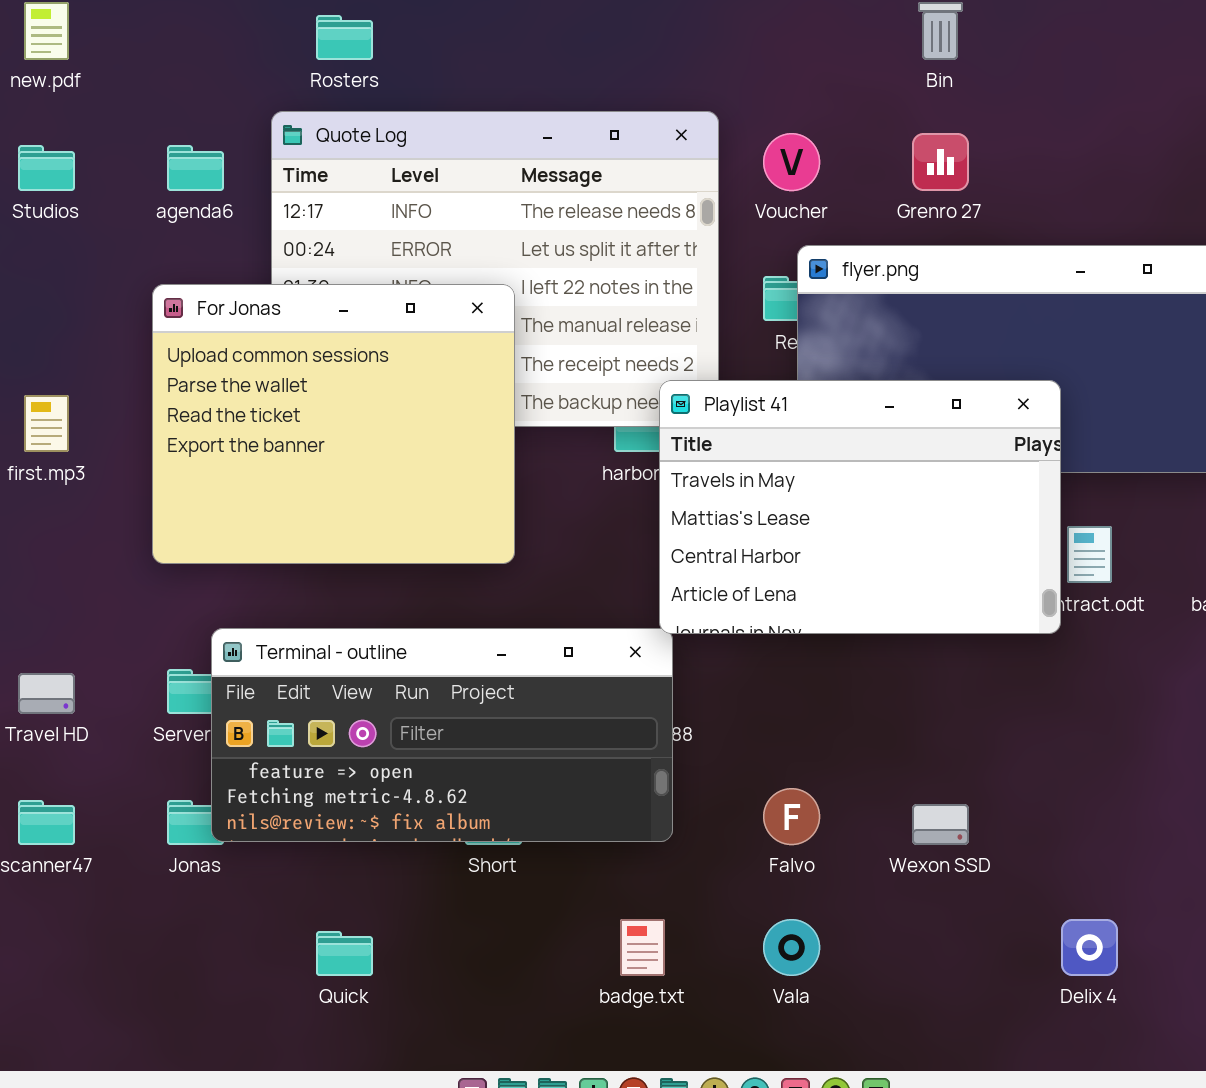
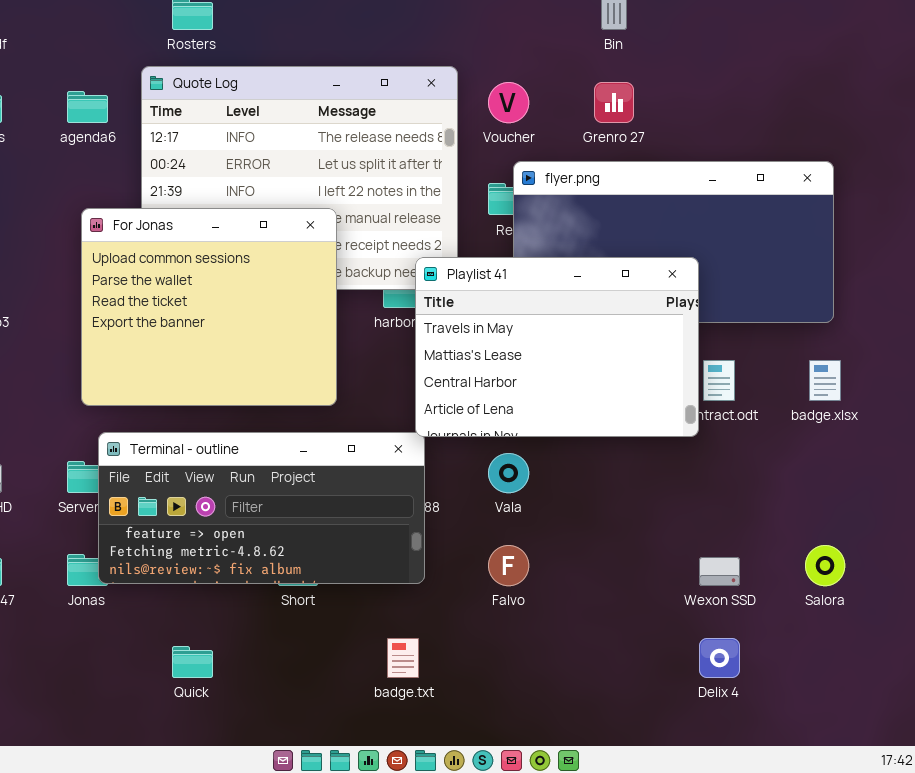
For Jonas: [152,284,515,564] -> [81,208,337,406], moved
Wexon SSD: [912,804,969,845] -> [699,557,740,586], moved
Vala: [763,919,820,976] -> [488,453,529,493], moved

